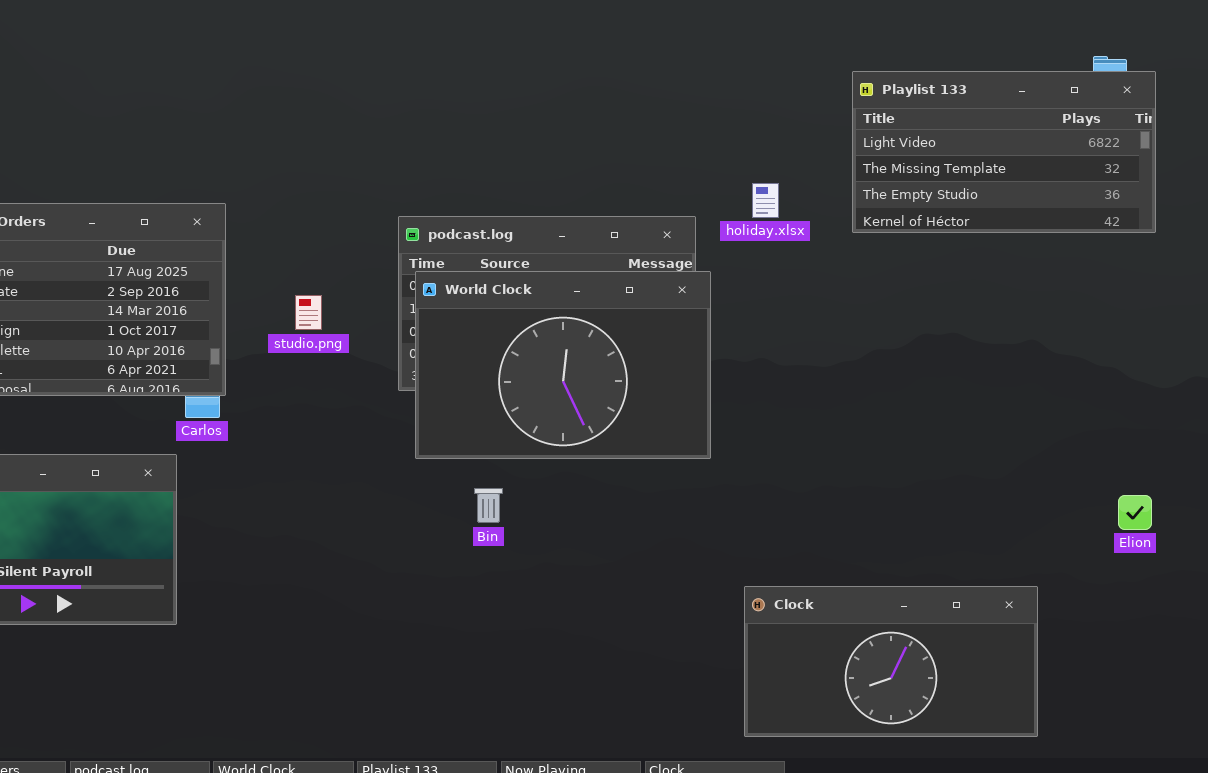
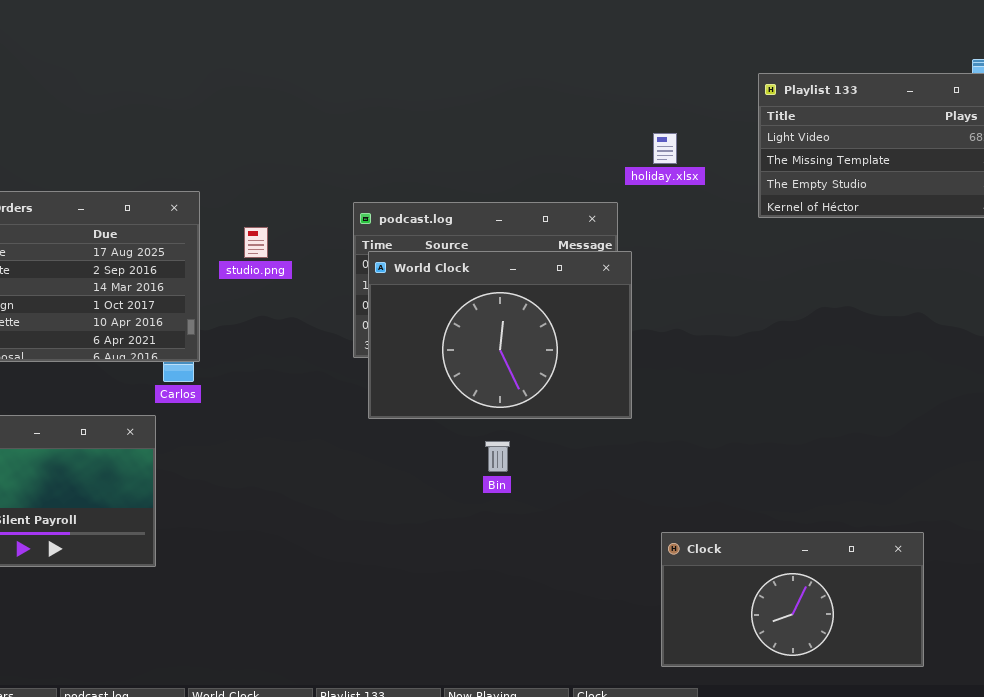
holiday.xlsx: [752,183,779,218] -> [653,133,677,164], moved
studio.png: [295,295,322,330] -> [244,227,268,258], moved
Bin: [474,488,503,523] -> [485,441,510,472], moved

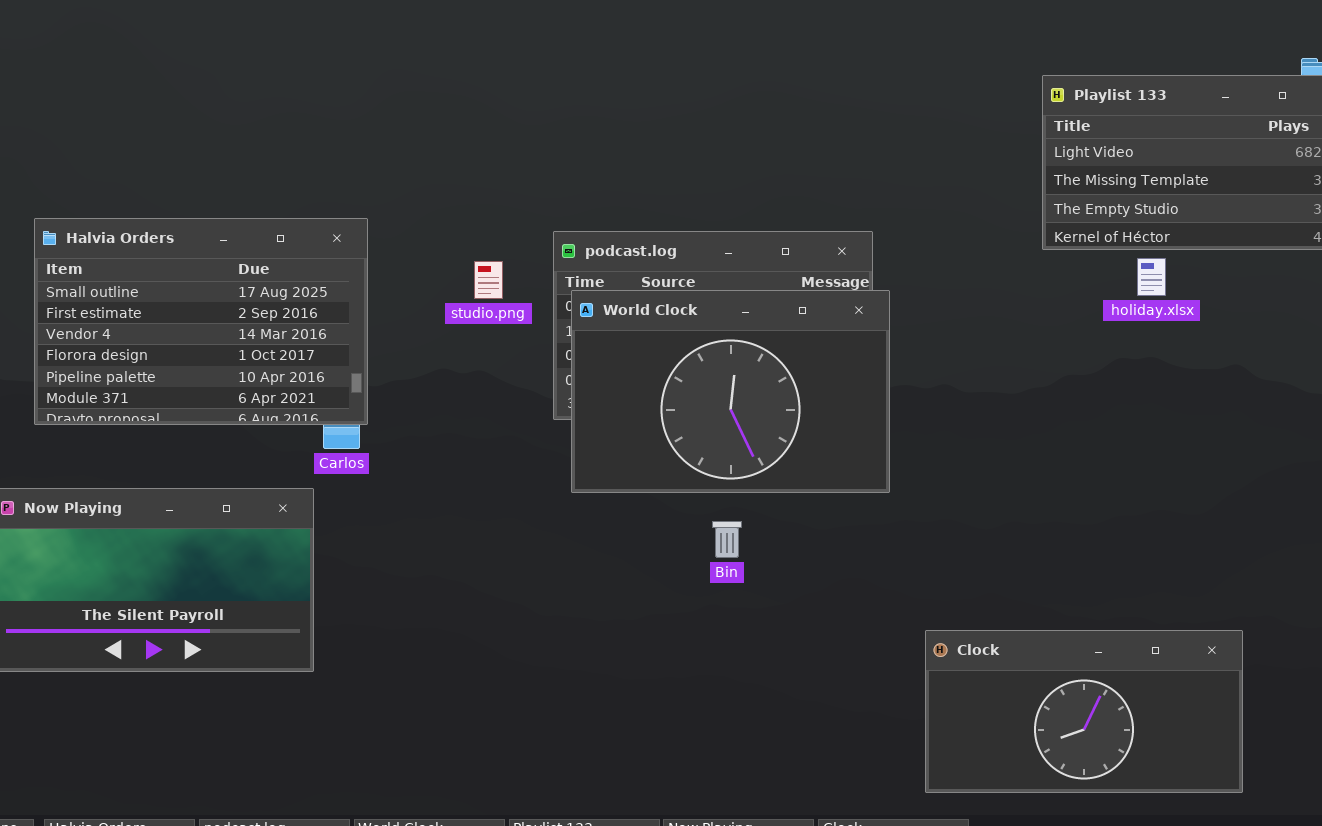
holiday.xlsx: [653,133,677,164] -> [1137,258,1166,296], moved
studio.png: [244,227,268,258] -> [474,261,503,299], moved

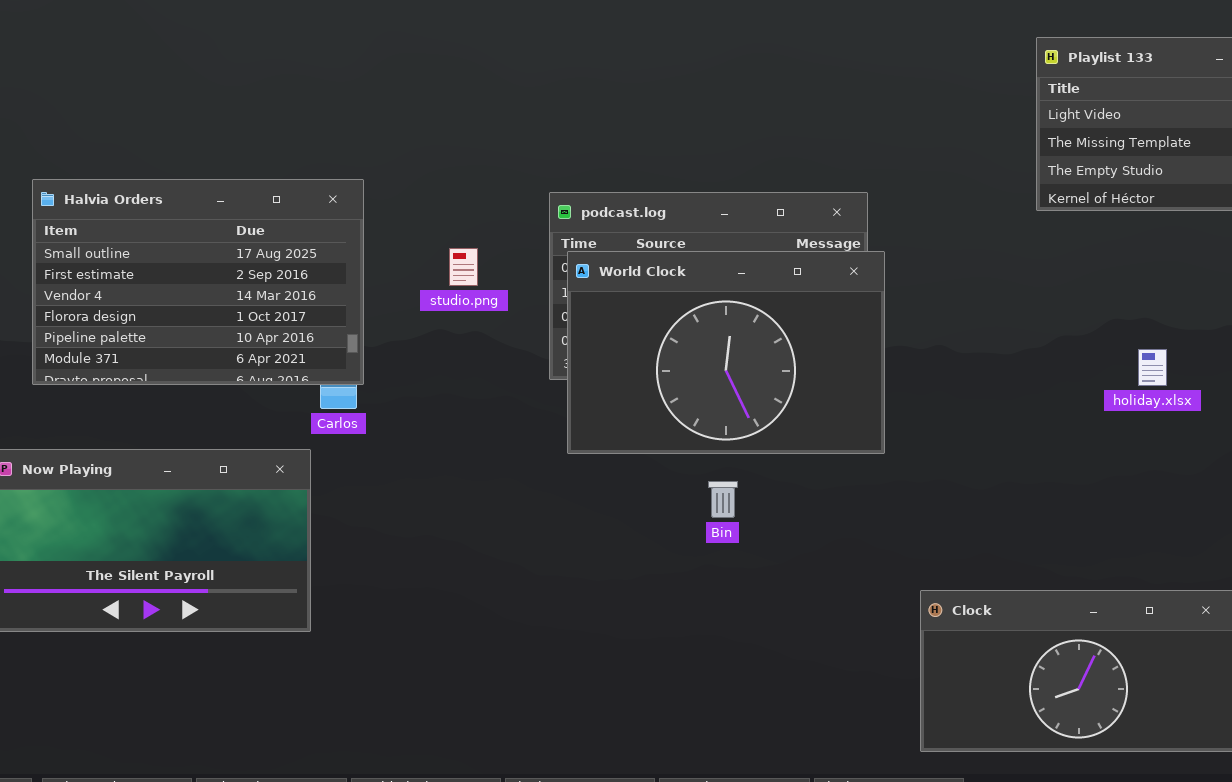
holiday.xlsx: [1137,258,1166,296] -> [1138,349,1167,386], moved
studio.png: [474,261,503,299] -> [449,248,478,286], moved

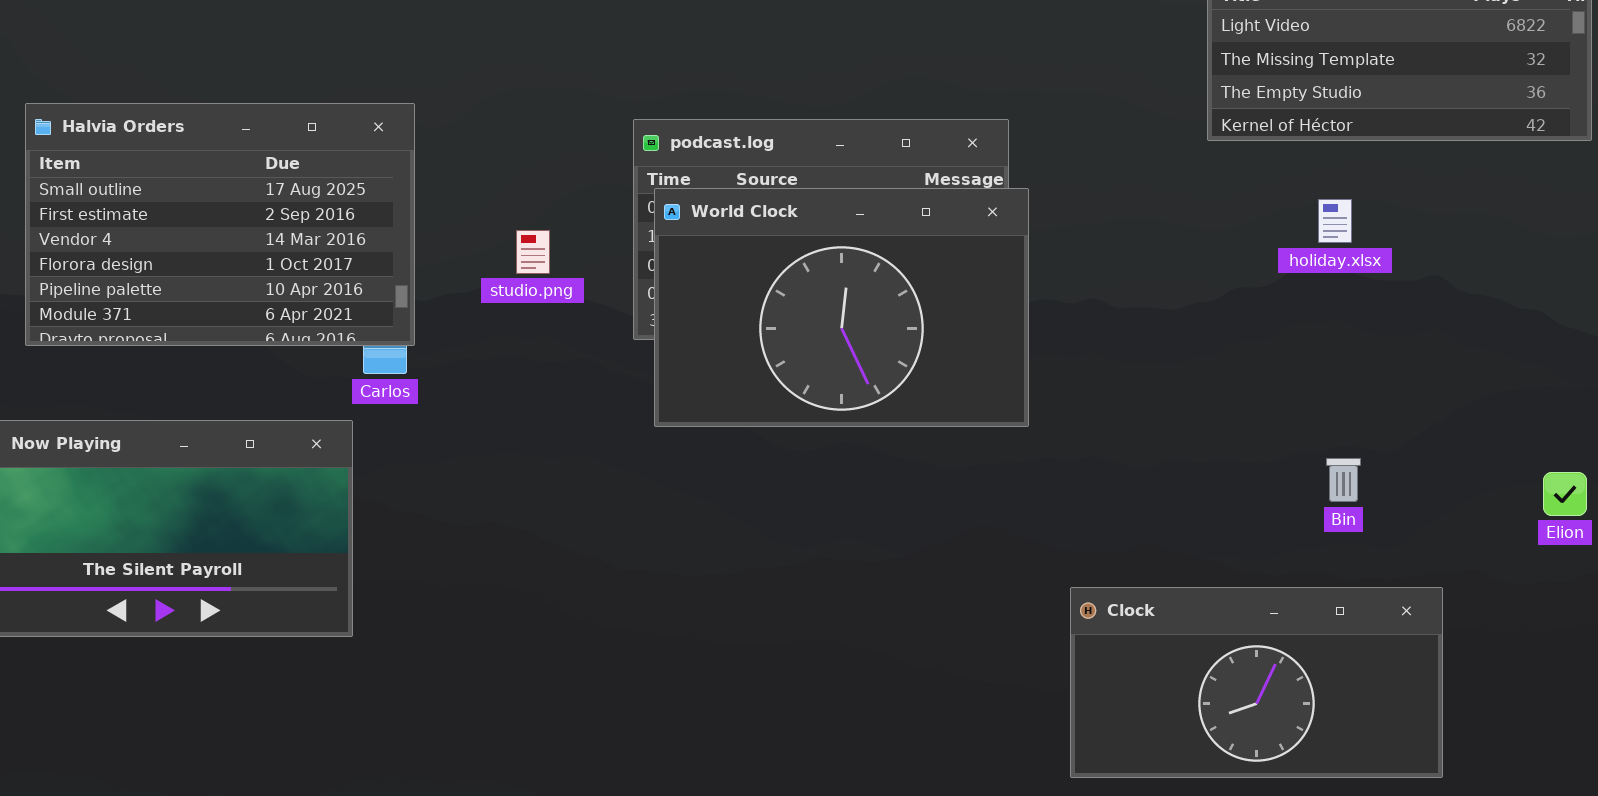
studio.png: [449,248,478,286] -> [516,230,550,274], moved
holiday.xlsx: [1138,349,1167,386] -> [1318,199,1352,243], moved
Bin: [708,481,738,518] -> [1326,458,1361,502], moved

